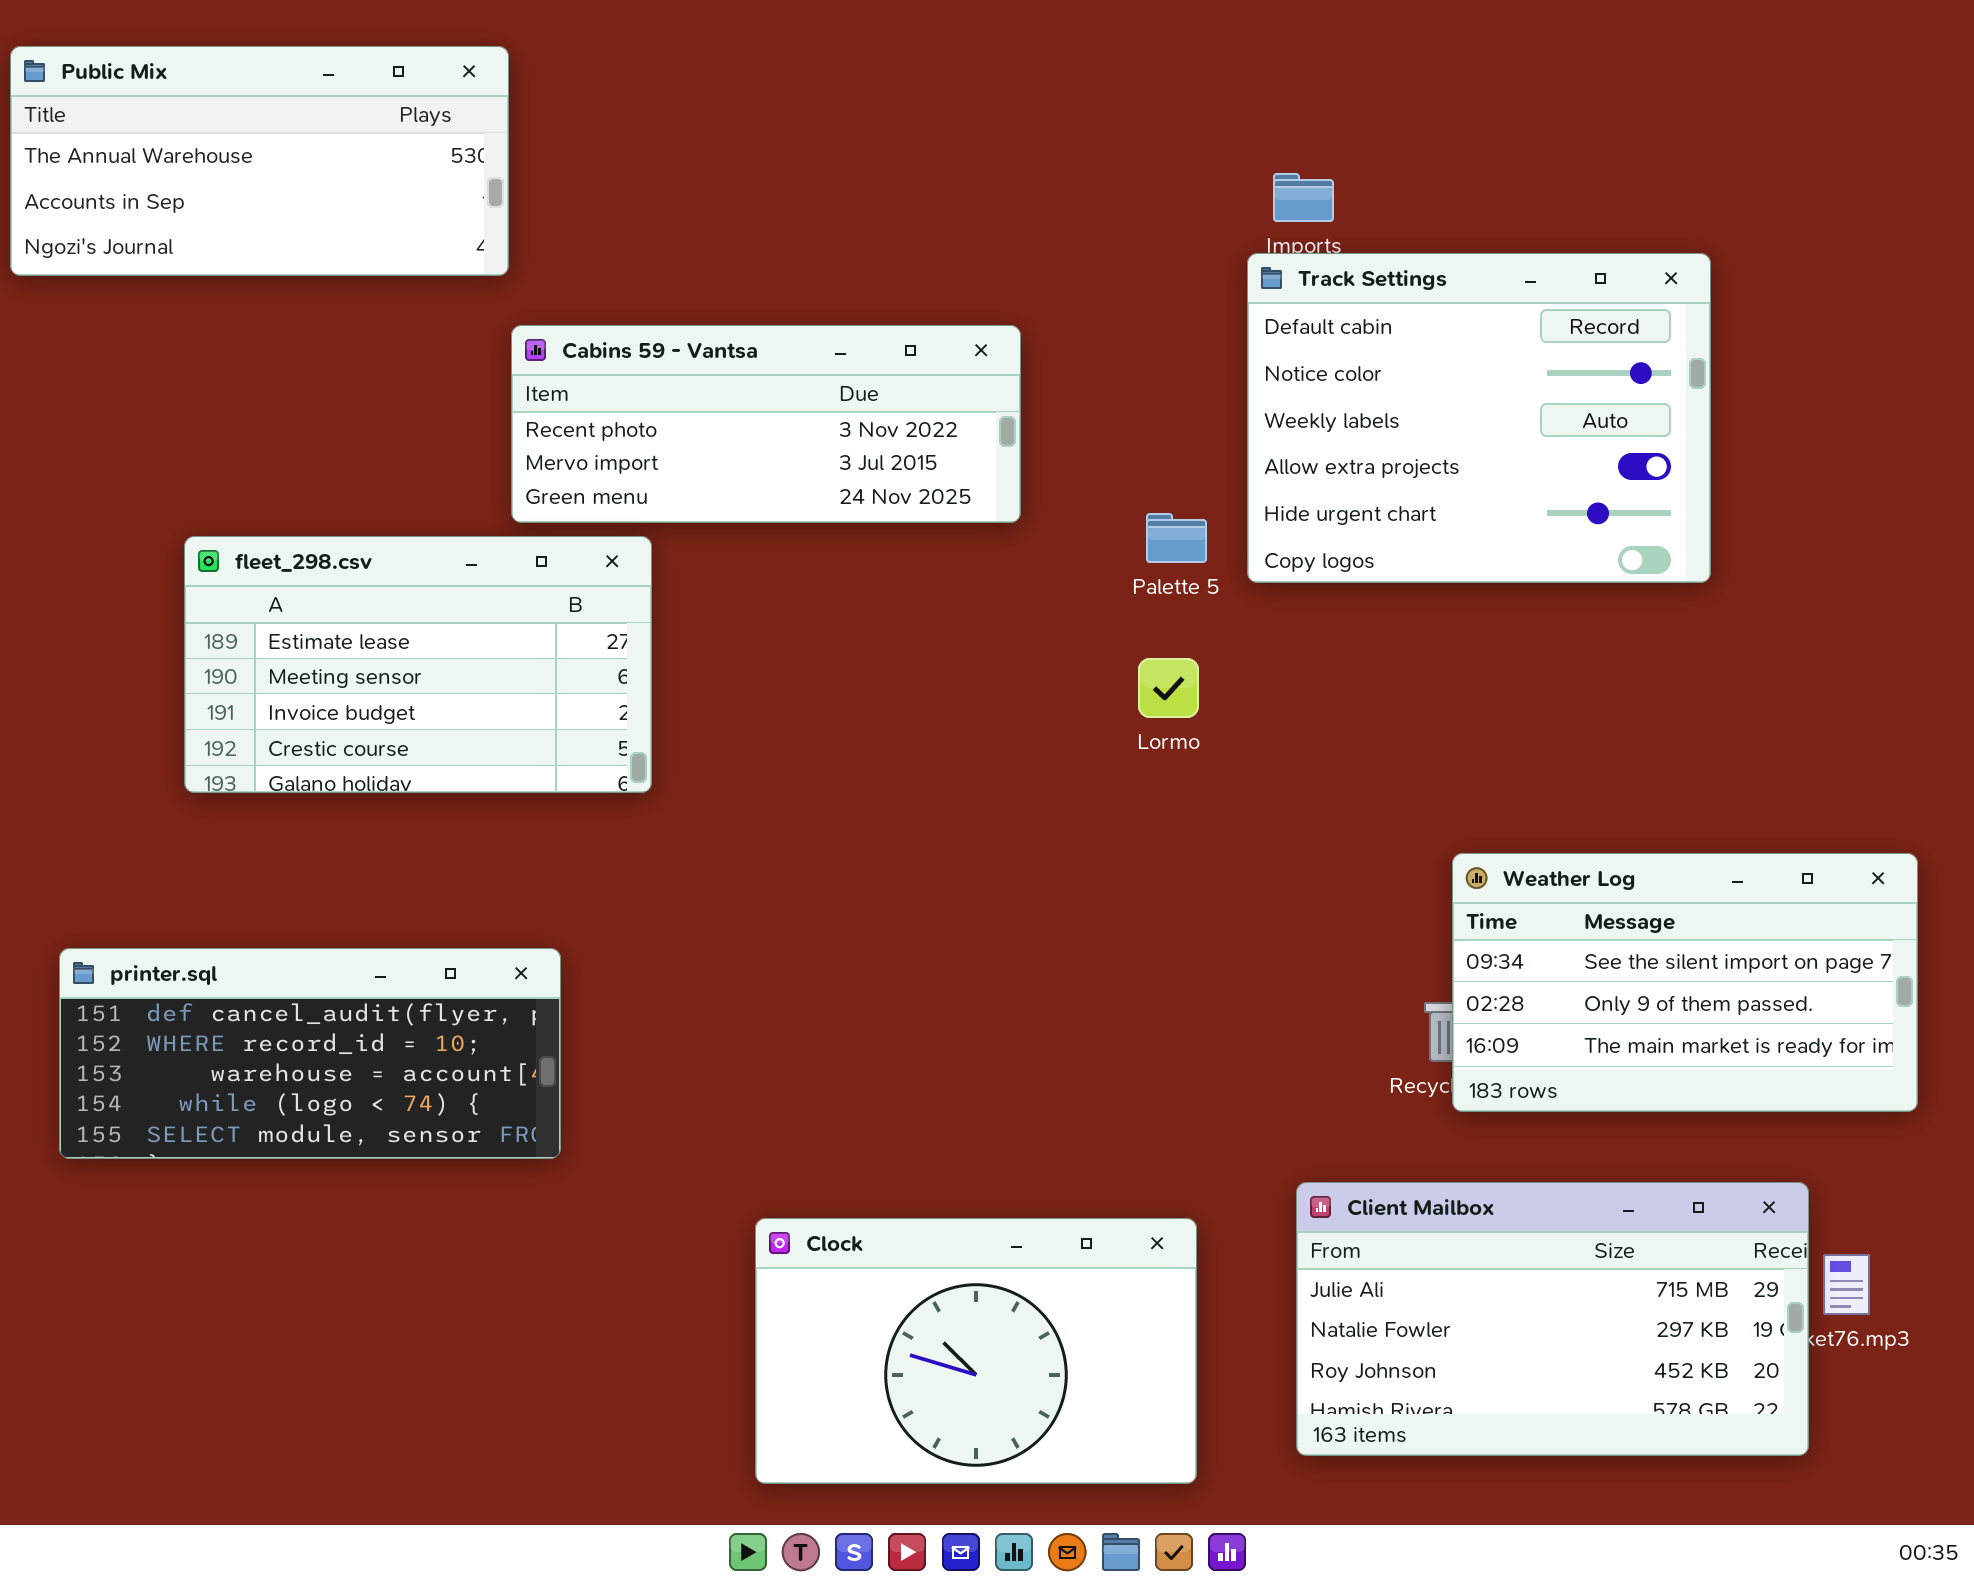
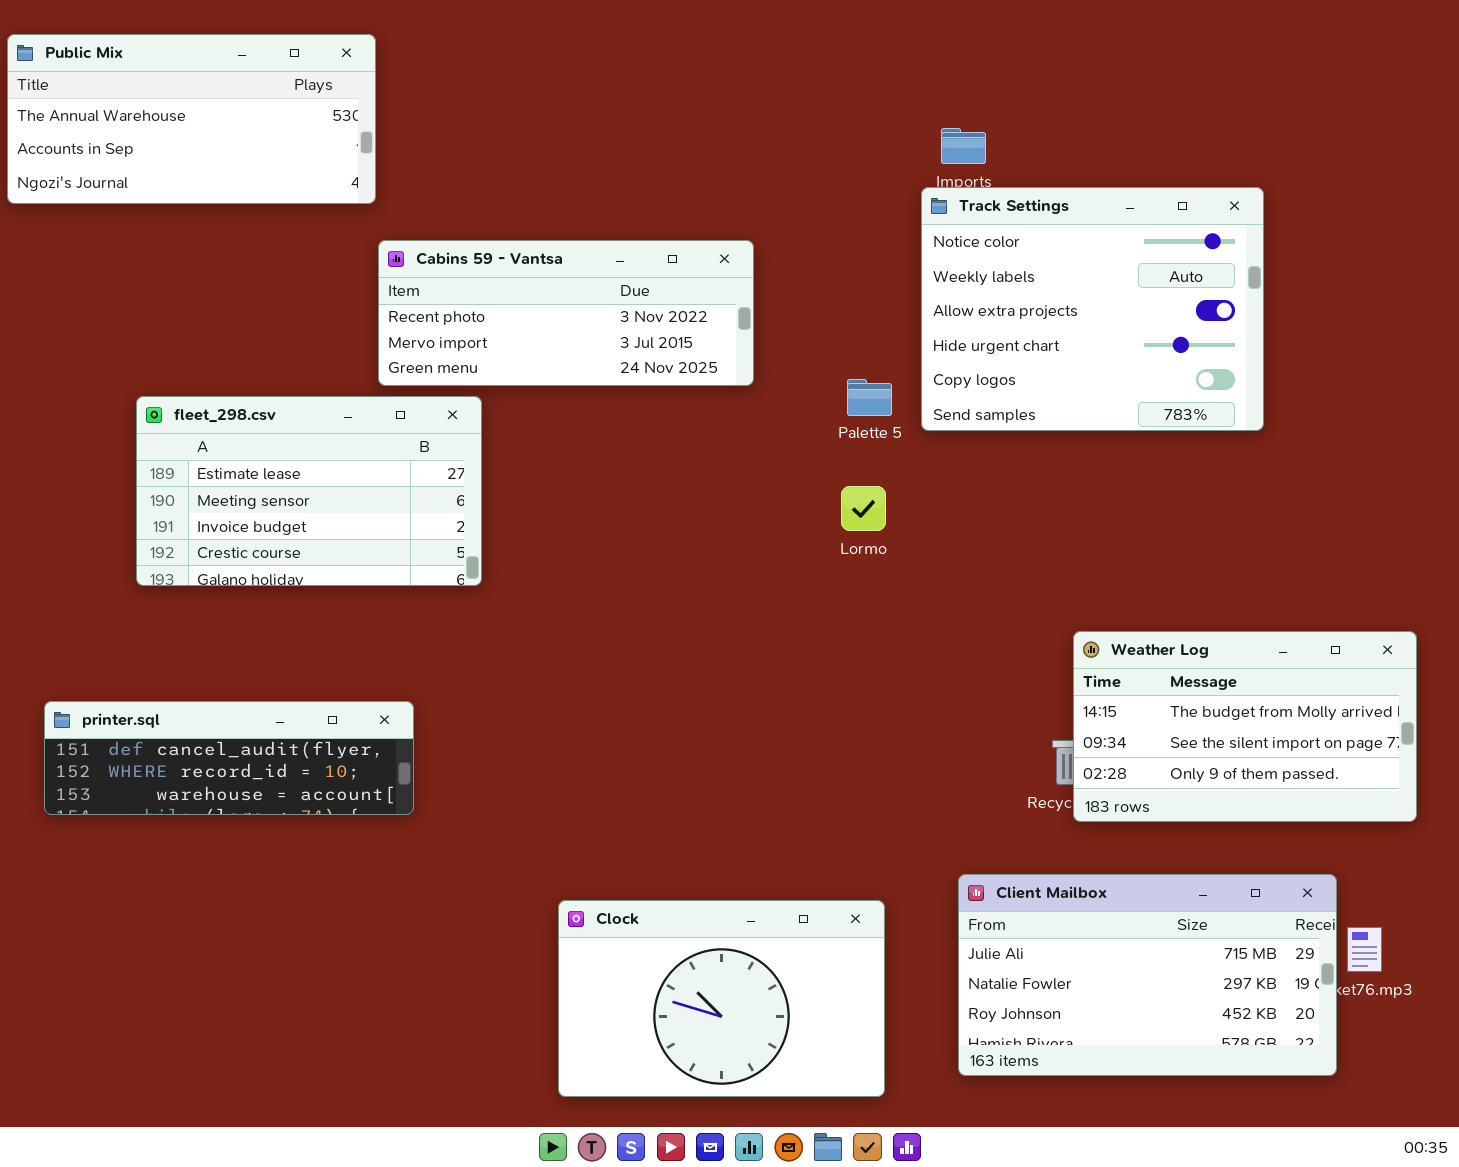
Track Settings: [1247,253,1711,583] -> [921,187,1264,431], scrolled down 1 row
Weather Log: [1452,853,1918,1112] -> [1073,631,1417,822], scrolled up 1 row
printer.sql: [59,948,561,1159] -> [44,701,414,815], resized

